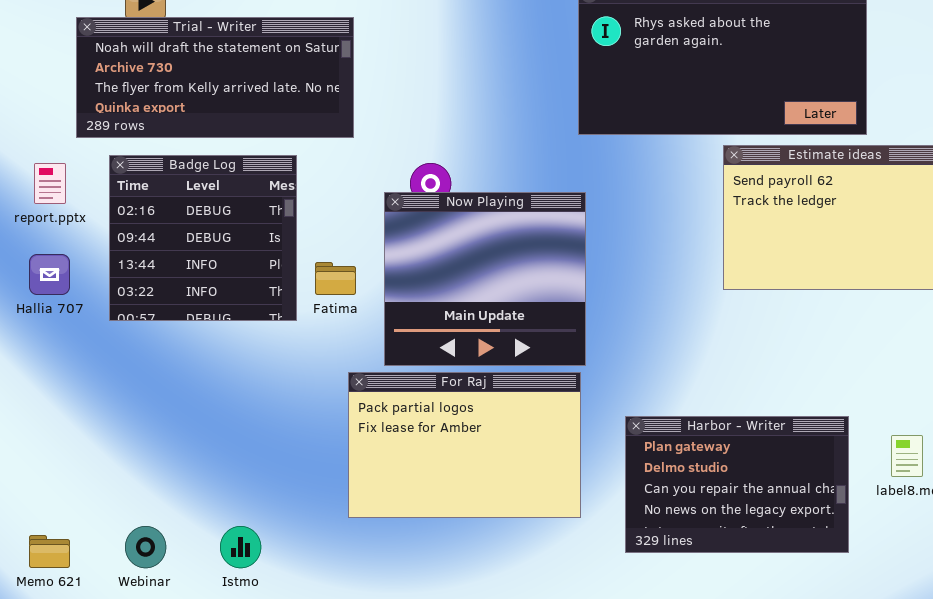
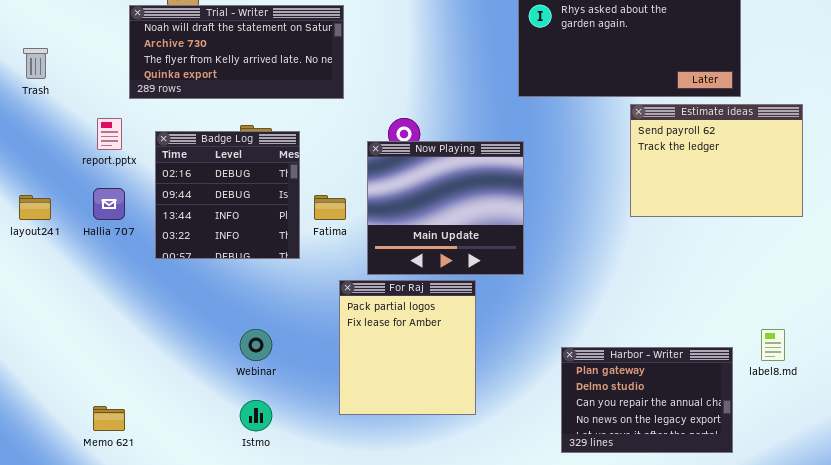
Badge Log: [109,155,297,321] -> [155,131,300,259], moved
For Raj: [348,372,581,518] -> [339,280,476,415], resized
Harbor - Writer: [625,416,849,553] -> [561,347,733,453], moved
Webinar: [125,526,166,568] -> [240,329,272,361], moved

